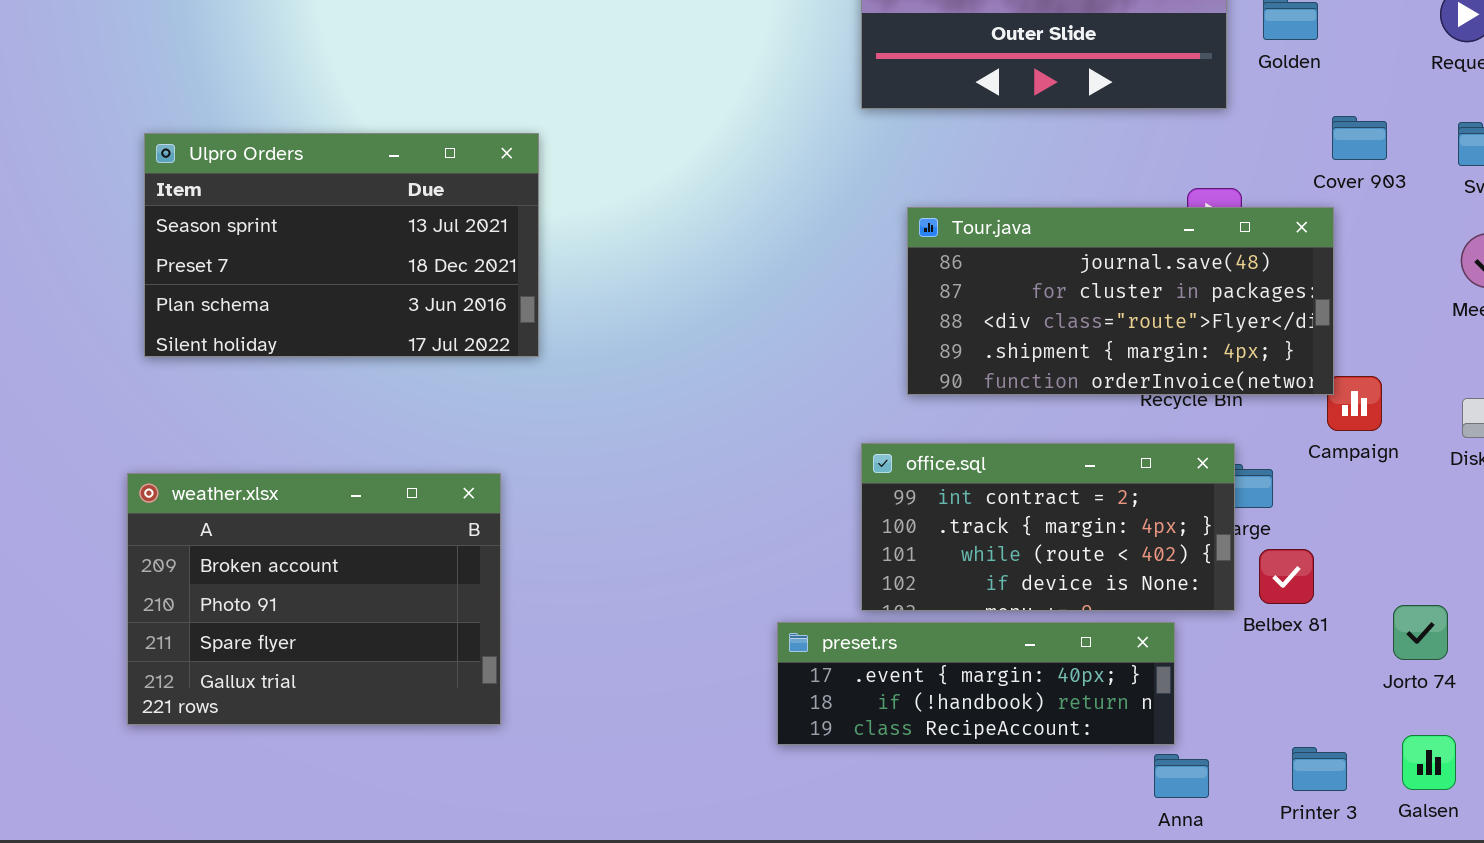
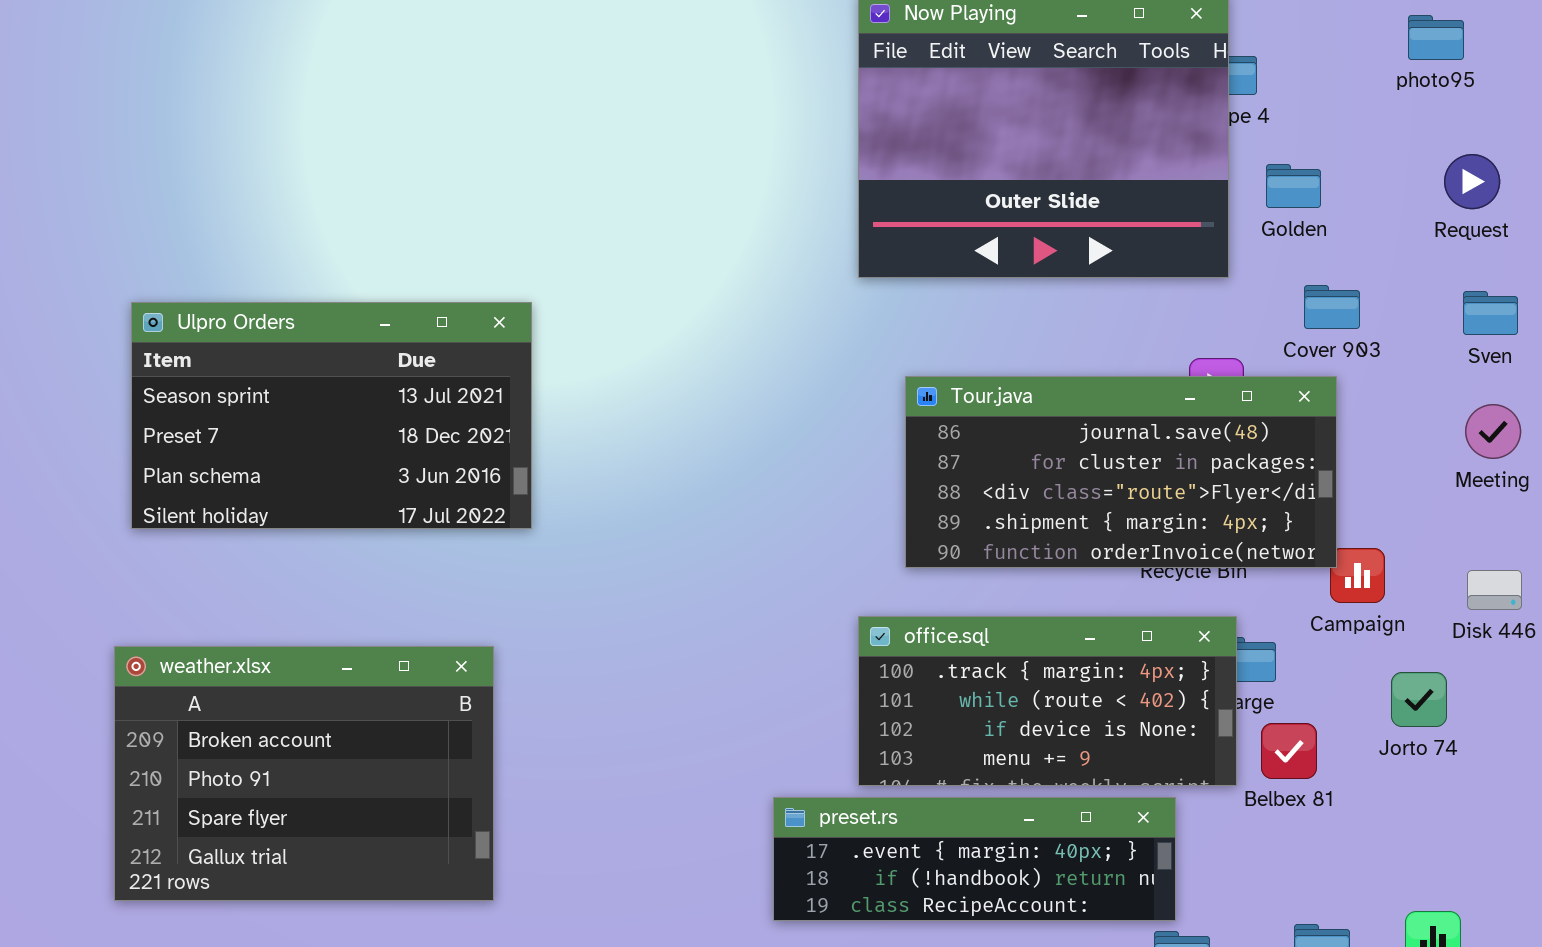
Cover 903: [1332,116,1387,160] -> [1304,285,1360,329], moved
office.sql: [861,443,1235,611] -> [858,616,1237,786], scrolled down 1 row
Jorto 74: [1393,605,1448,660] -> [1391,672,1447,727], moved

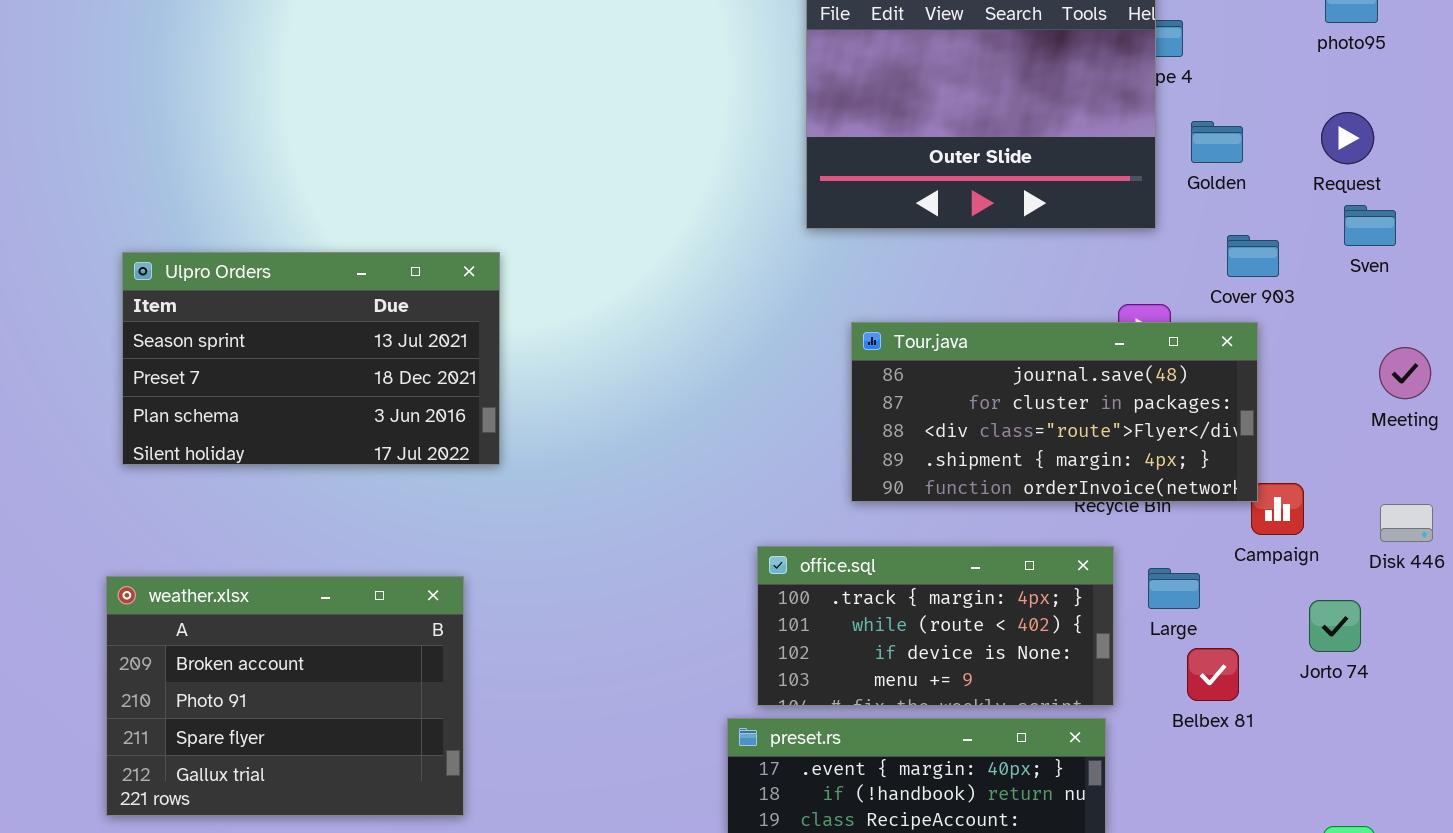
Request: [1444,154,1500,209] -> [1321,112,1374,164], moved
Sven: [1463,291,1518,335] -> [1344,205,1396,246], moved
office.sql: [858,616,1237,786] -> [757,546,1114,706], moved

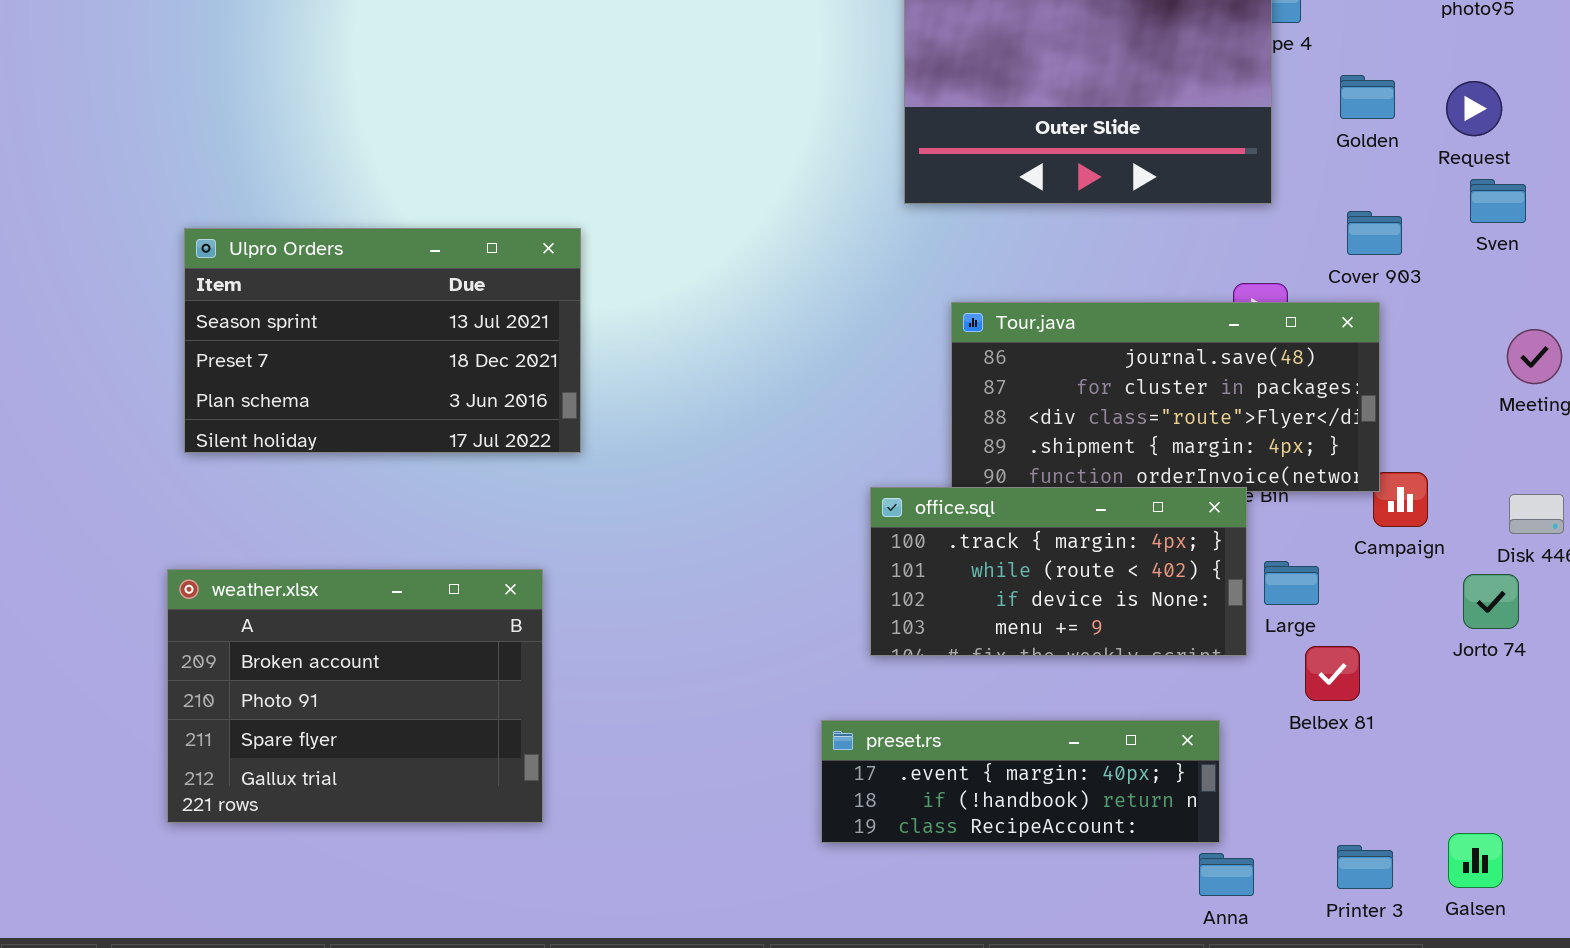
Golden: [1191,121,1243,163] -> [1340,75,1395,119], moved
office.sql: [757,546,1114,706] -> [870,487,1247,656], moved
Jorto 74: [1309,600,1361,652] -> [1463,574,1519,629], moved

